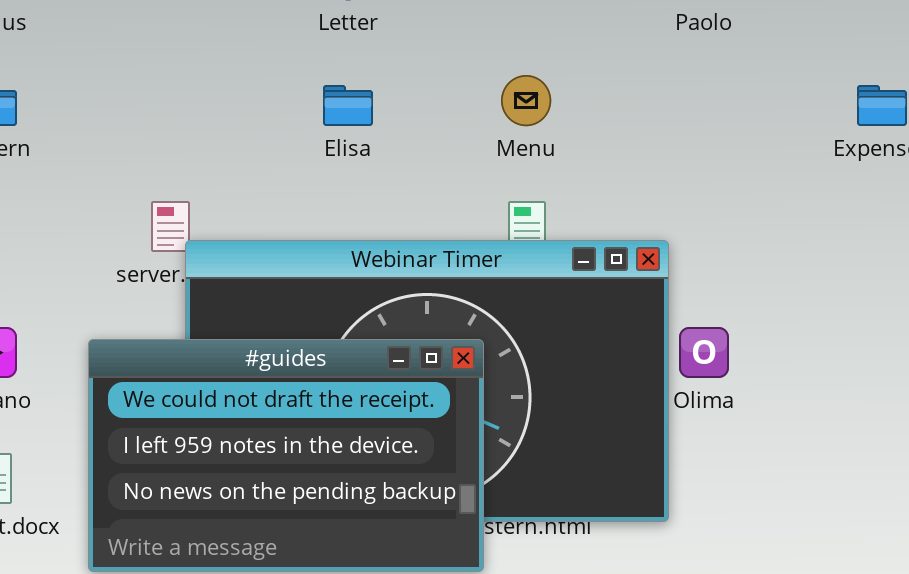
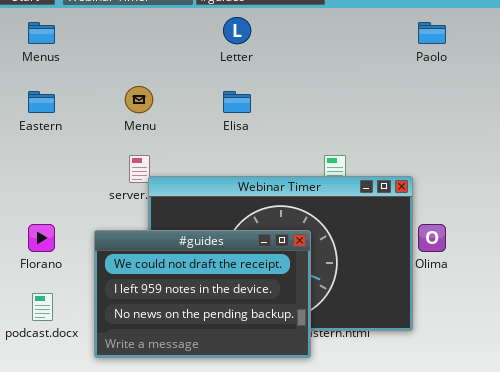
Menu: [501,75,551,126] -> [125,86,153,113], moved

